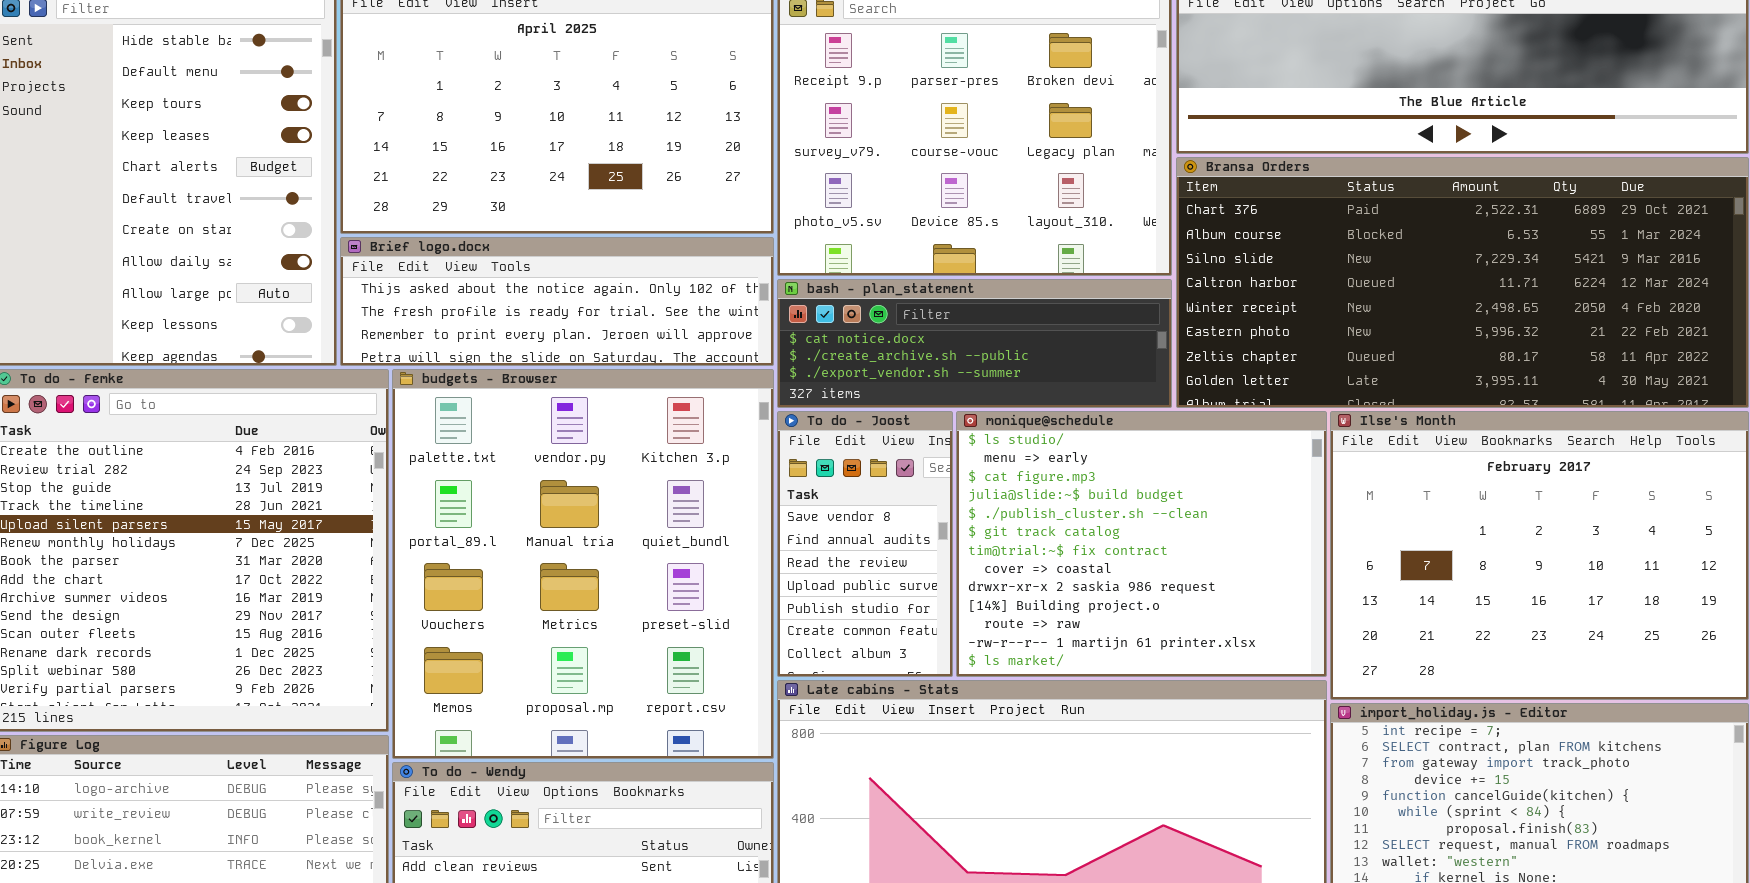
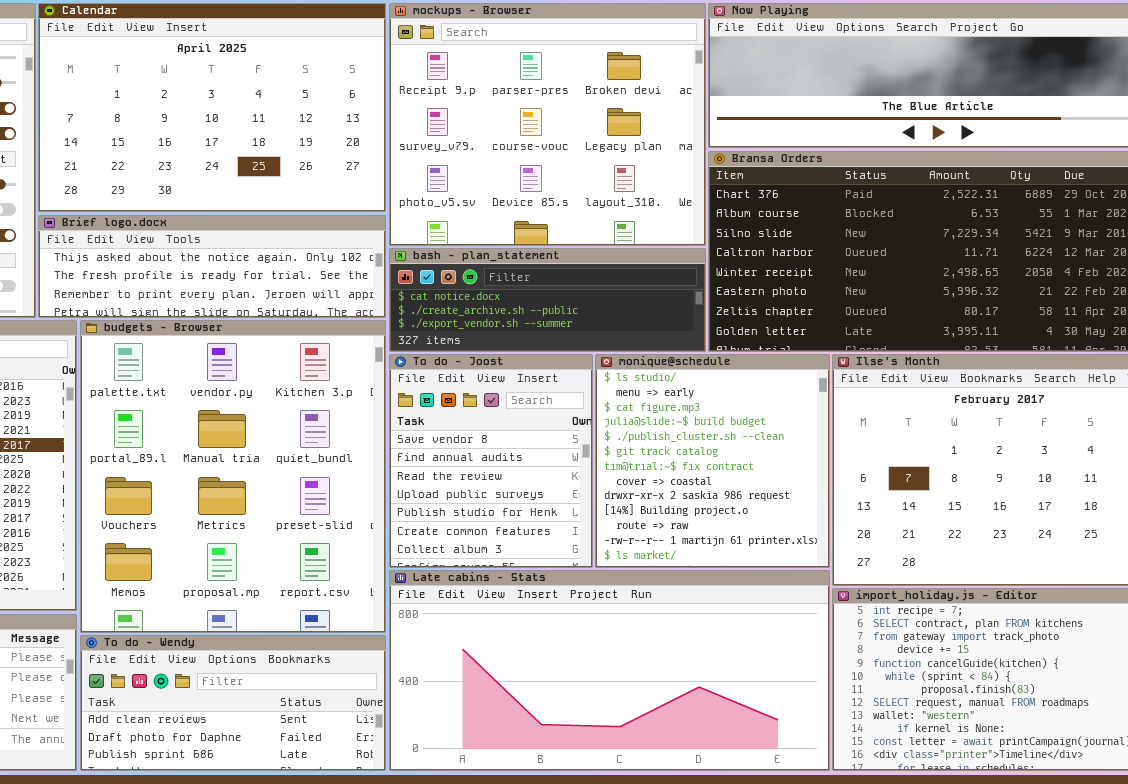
To do - Joost: [777,411,953,677] -> [389,354,593,568], resized
monique@schedule: [956,411,1327,677] -> [595,354,830,568], resized

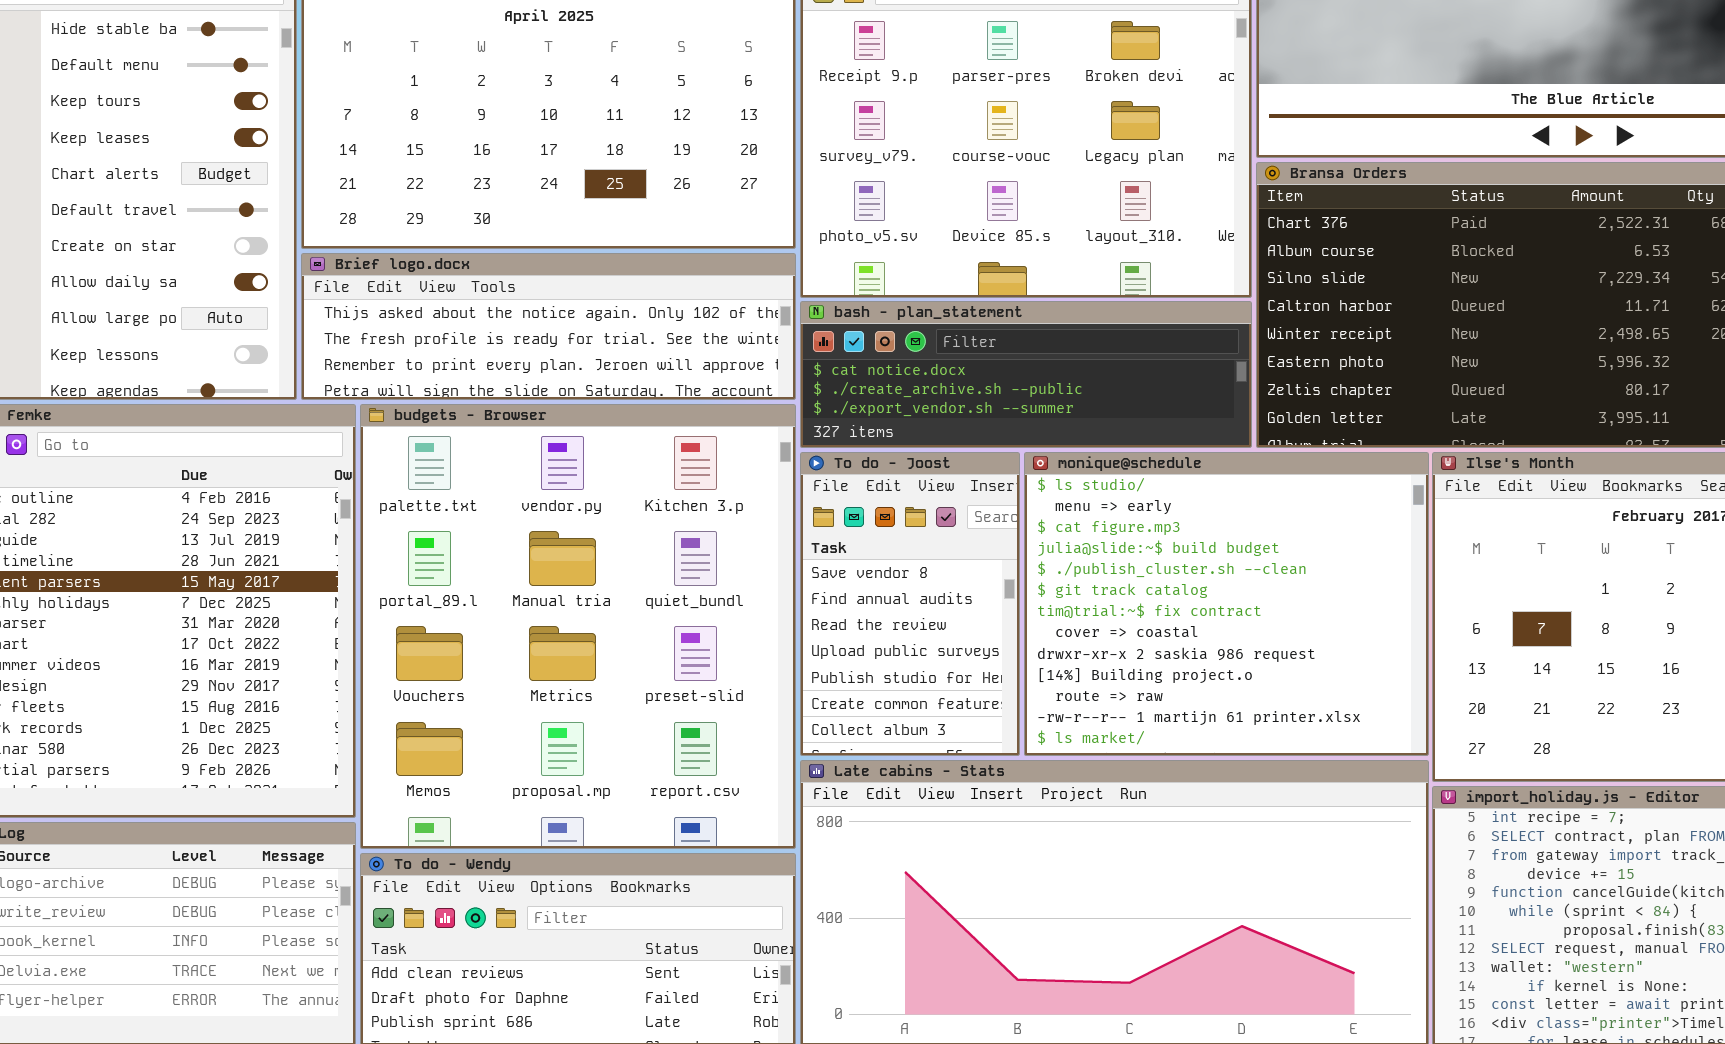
To do - Joost: [389,354,593,568] -> [800,452,1020,756], resized
monique@schedule: [595,354,830,568] -> [1024,452,1429,756], resized

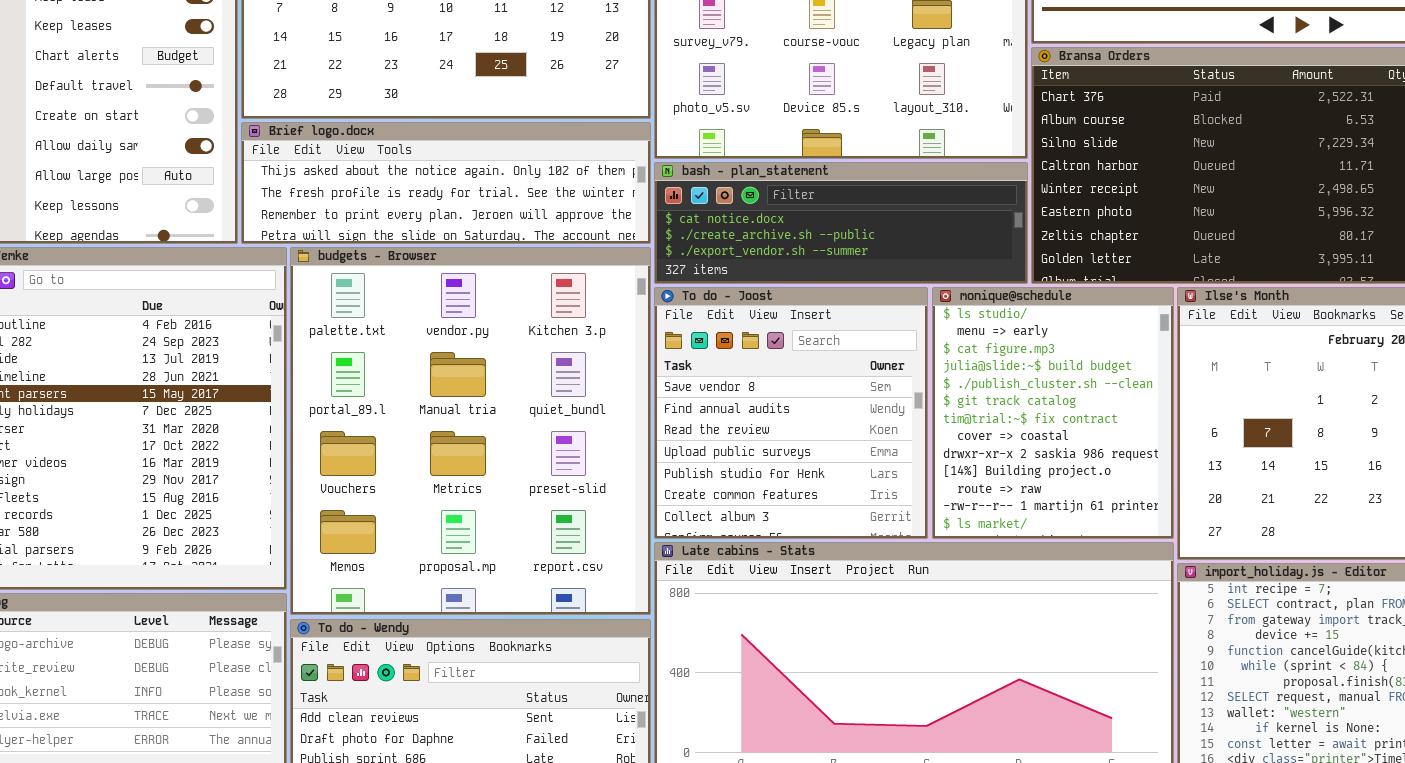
To do - Joost: [800,452,1020,756] -> [654,287,928,539], resized
monique@schedule: [1024,452,1429,756] -> [932,287,1174,539], resized

